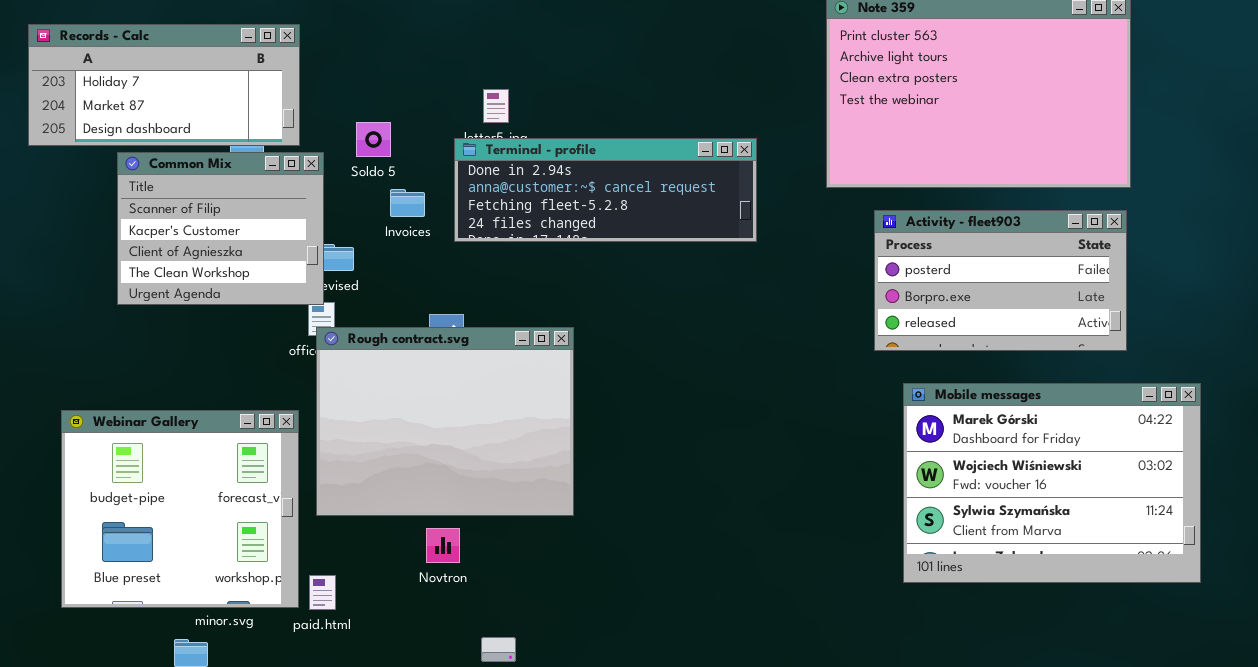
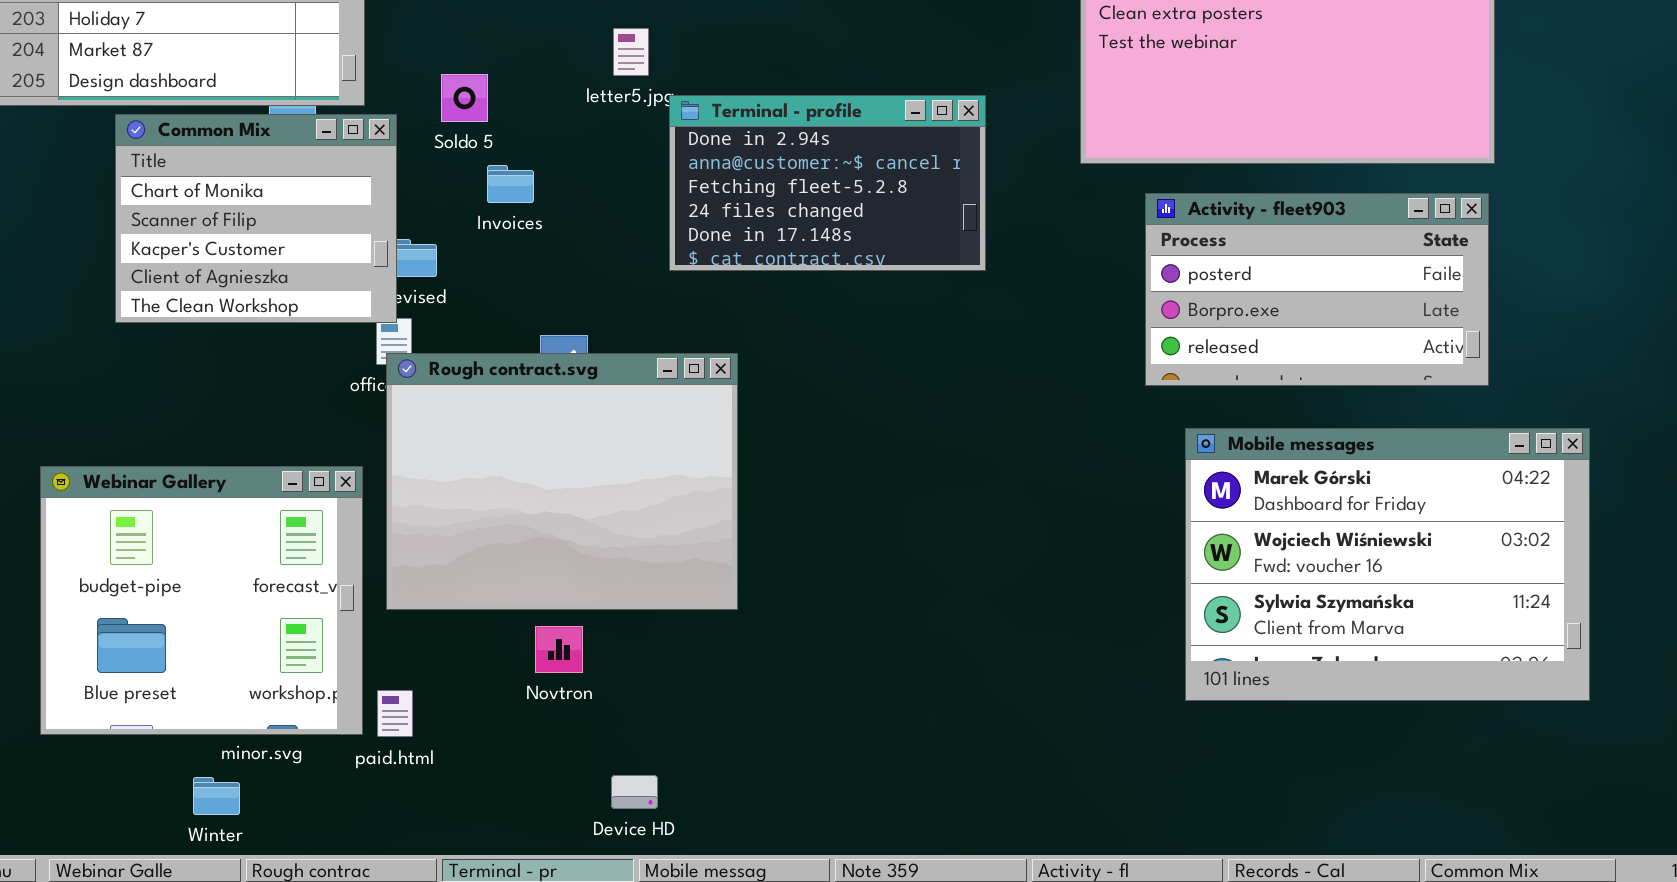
Terminal - profile: [454,138,757,242] -> [669,95,986,271], resized
Common Mix: [117,152,324,305] -> [115,114,397,323], scrolled up 1 row

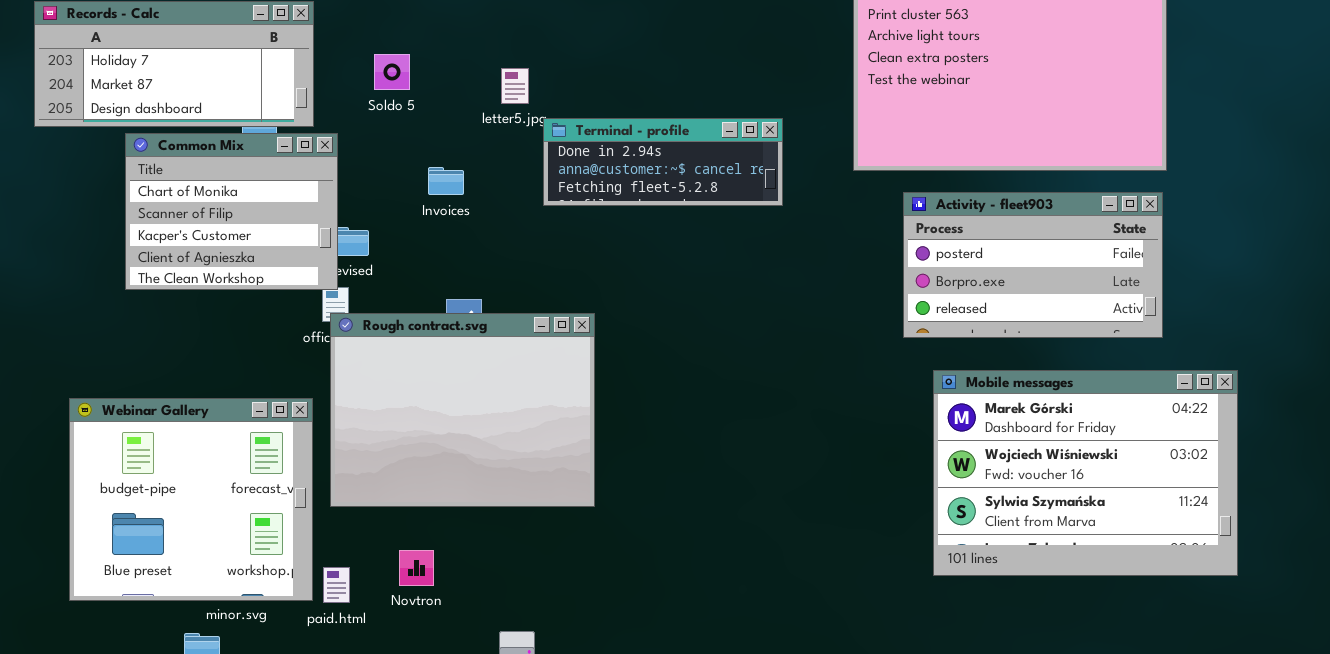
Soldo 5: [441,74,488,122] -> [374,54,410,90], moved
Terminal - profile: [669,95,986,271] -> [543,118,783,206], resized
Invoices: [487,165,534,203] -> [428,167,464,195], moved
Novtron: [535,626,583,673] -> [399,550,434,586], moved

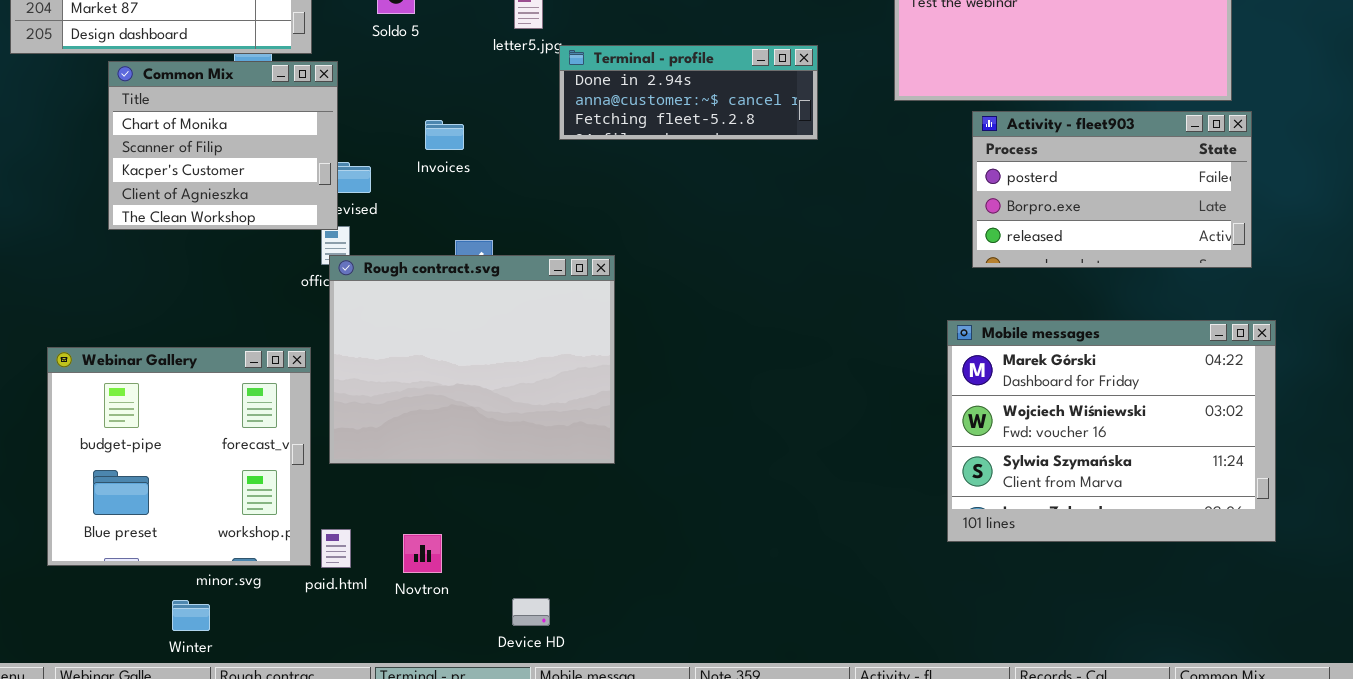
Invoices: [428,167,464,195] -> [425,120,464,150], moved
Activity - fleet903: [903,192,1163,338] -> [972,111,1252,268], moved
Mobile messages: [933,370,1238,576] -> [947,320,1276,542], moved
Novtron: [399,550,434,586] -> [403,534,442,573], moved

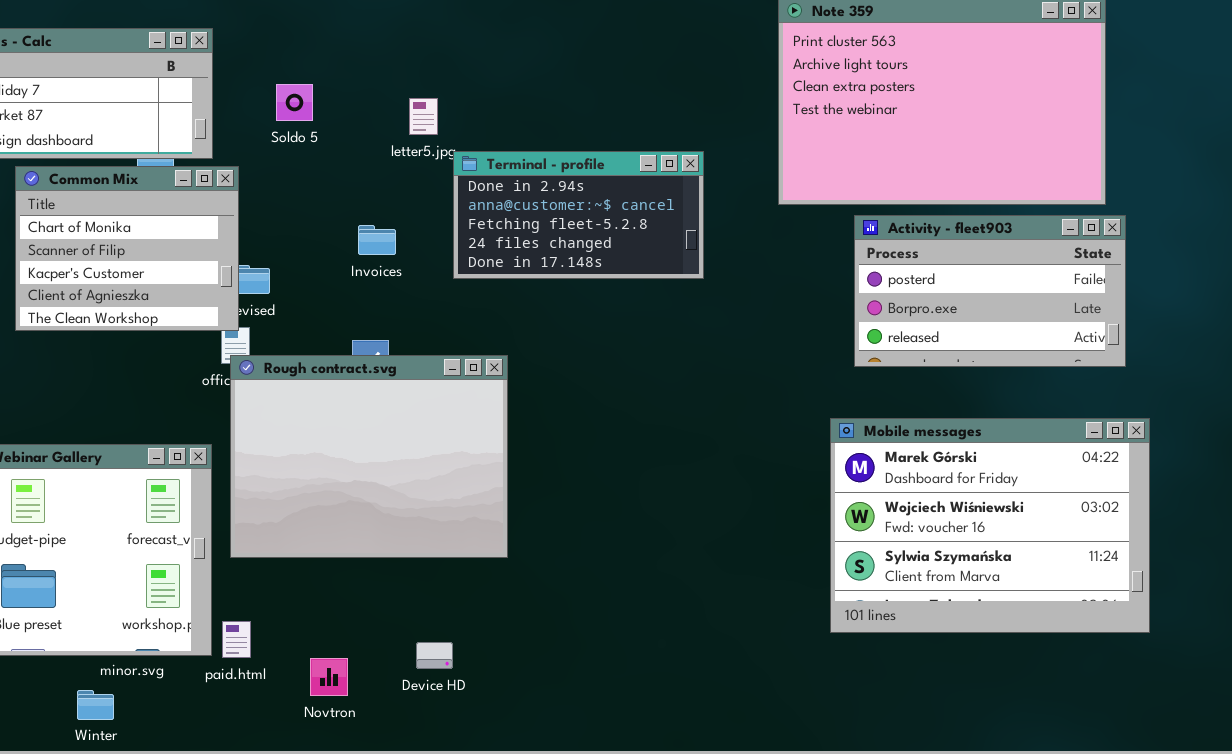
Terminal - profile: [559,45,818,140] -> [453,151,704,279], resized
Invoices: [425,120,464,150] -> [358,225,396,255], moved
Novtron: [403,534,442,573] -> [310,658,348,696], moved
Device HD: [512,598,550,626] -> [416,642,453,669], moved

